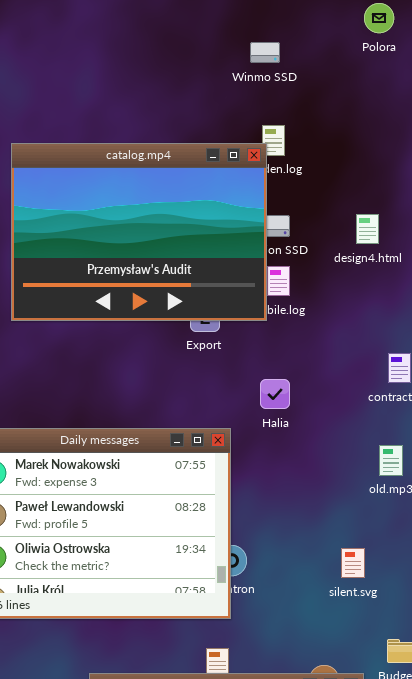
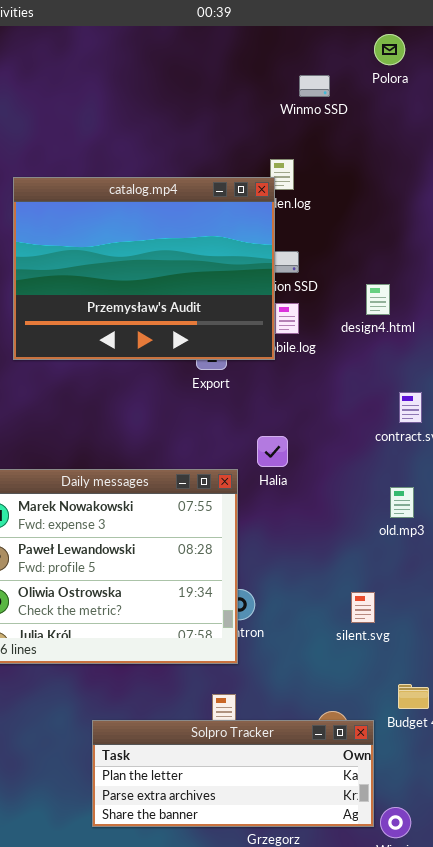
Winmo SSD: [250,42,280,63] -> [299,75,330,97], moved
design4.html: [356,214,379,244] -> [366,284,390,315], moved
Halia: [260,379,290,409] -> [257,436,288,467], moved

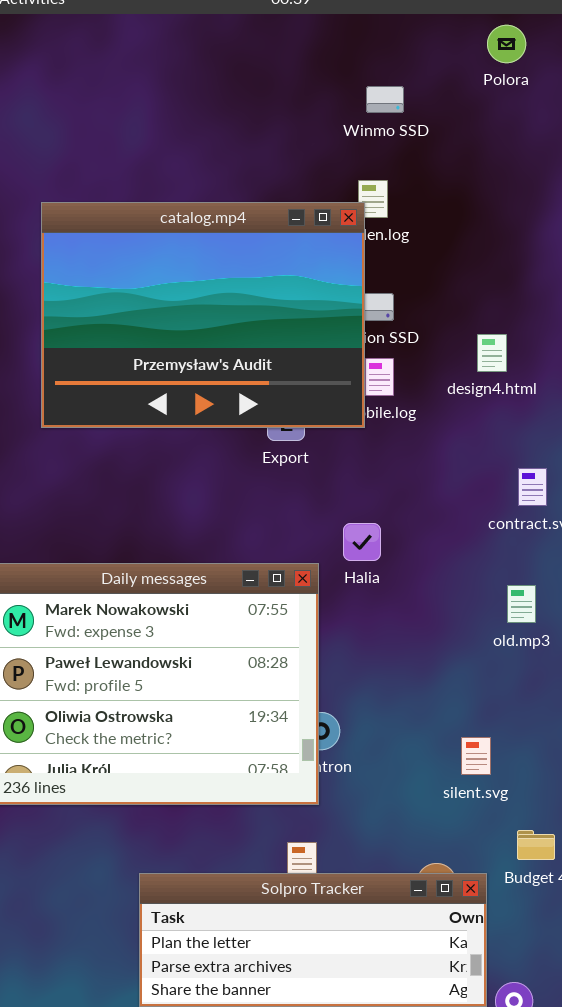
Winmo SSD: [299,75,330,97] -> [366,86,404,113], moved
silent.svg: [351,592,375,623] -> [461,737,491,775], moved

